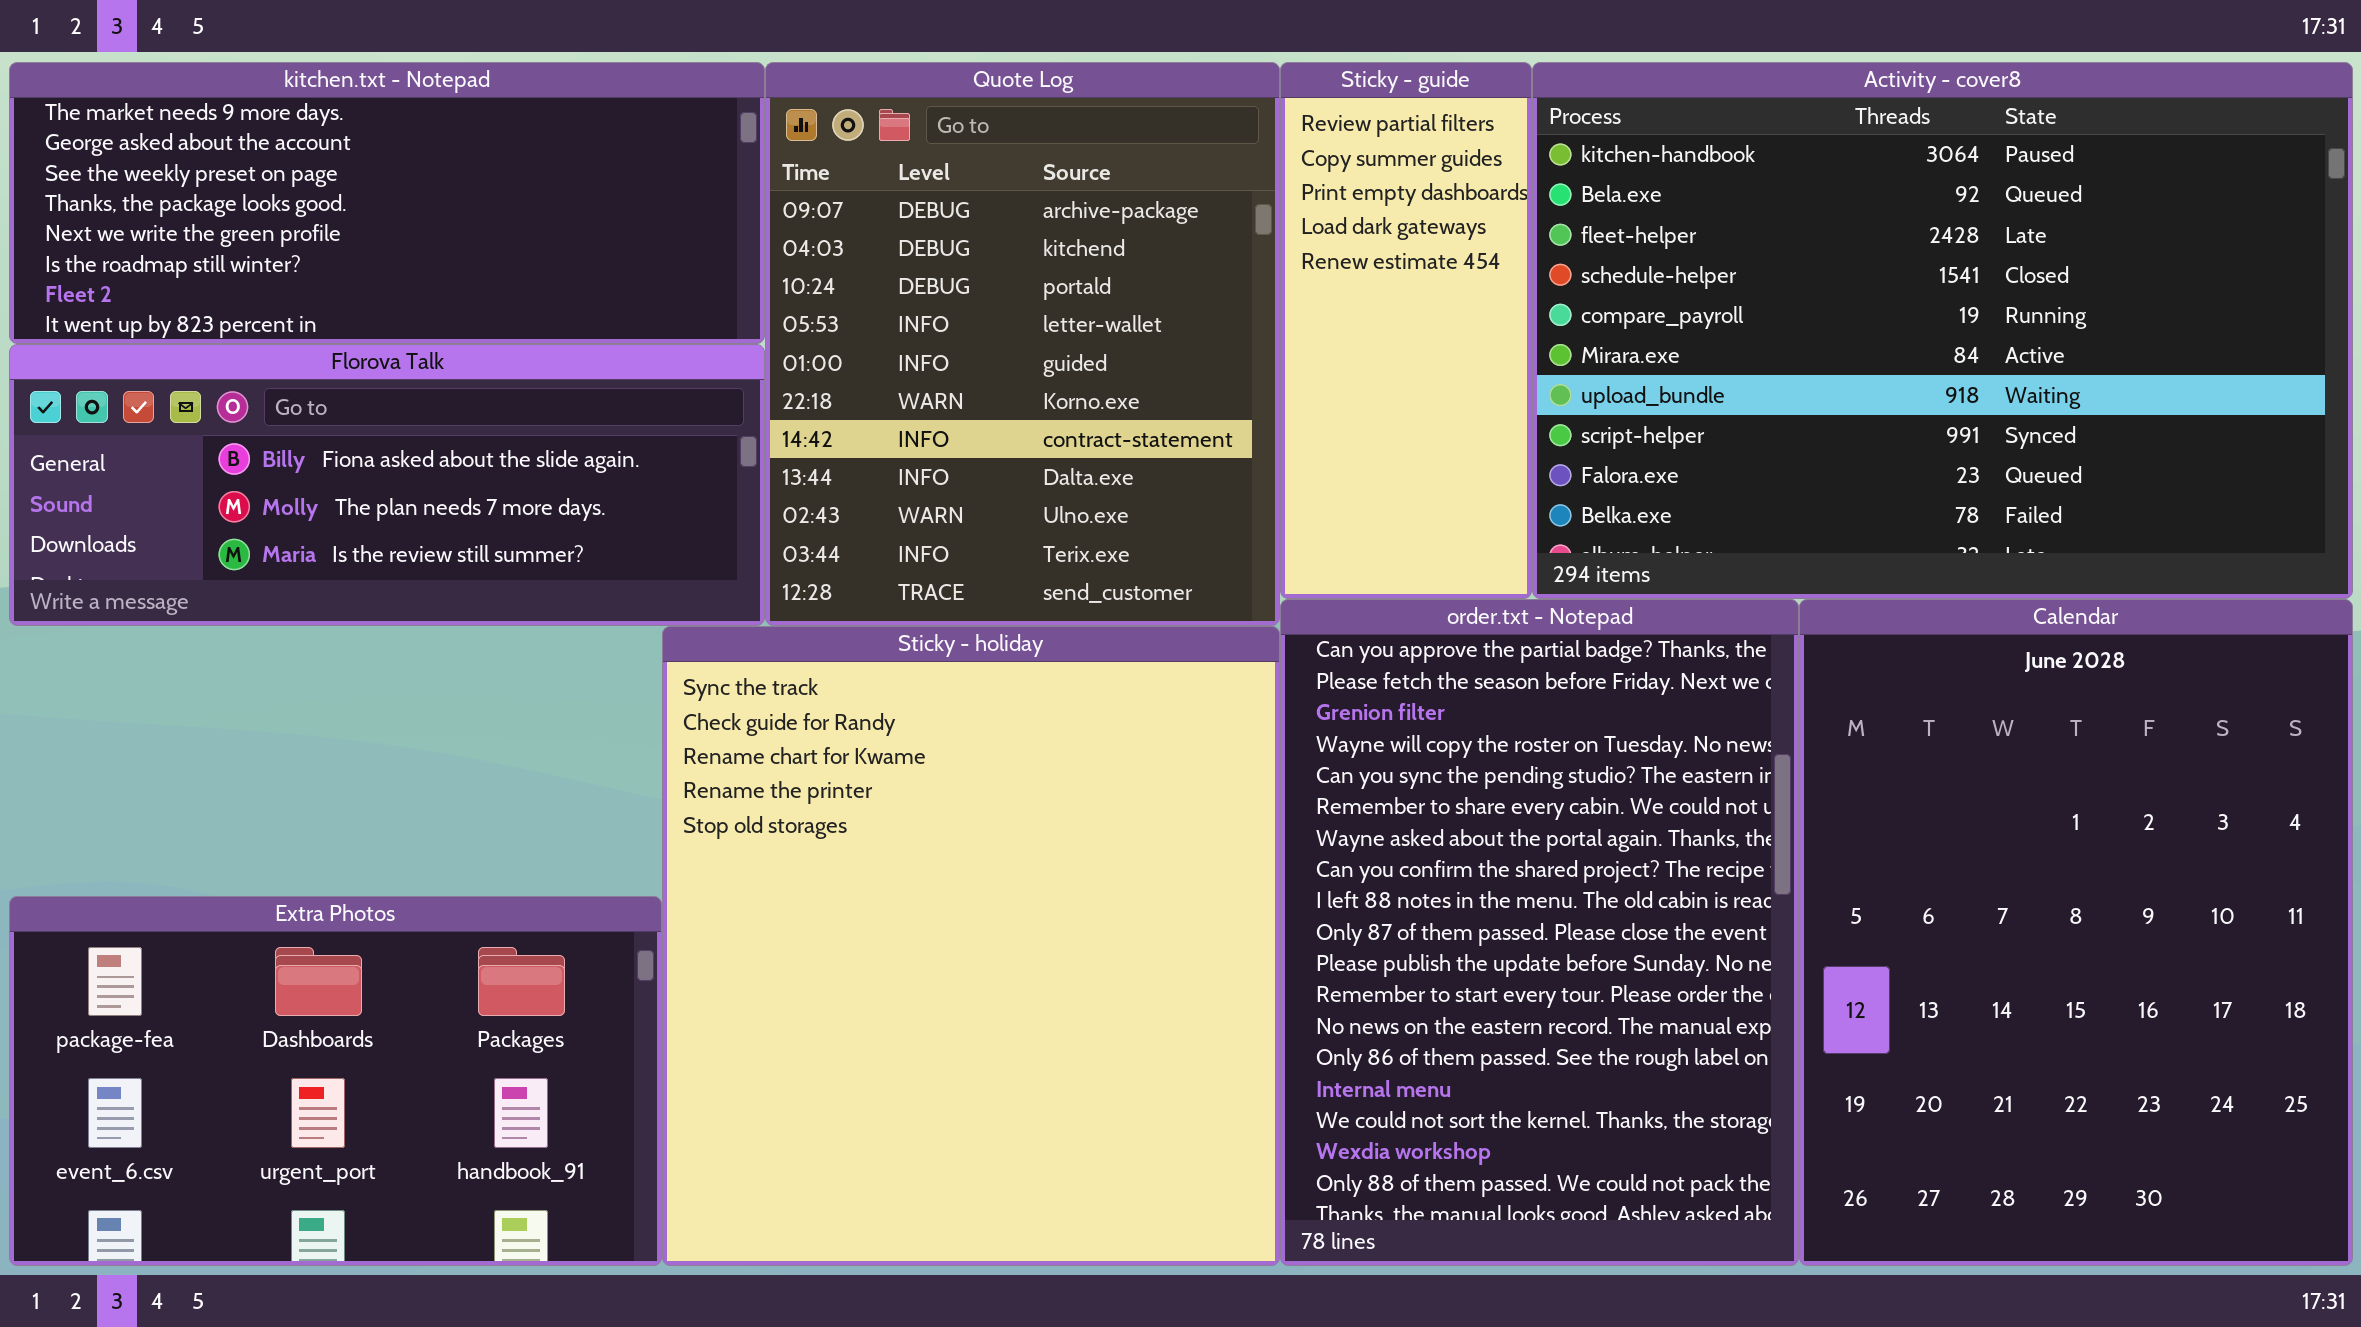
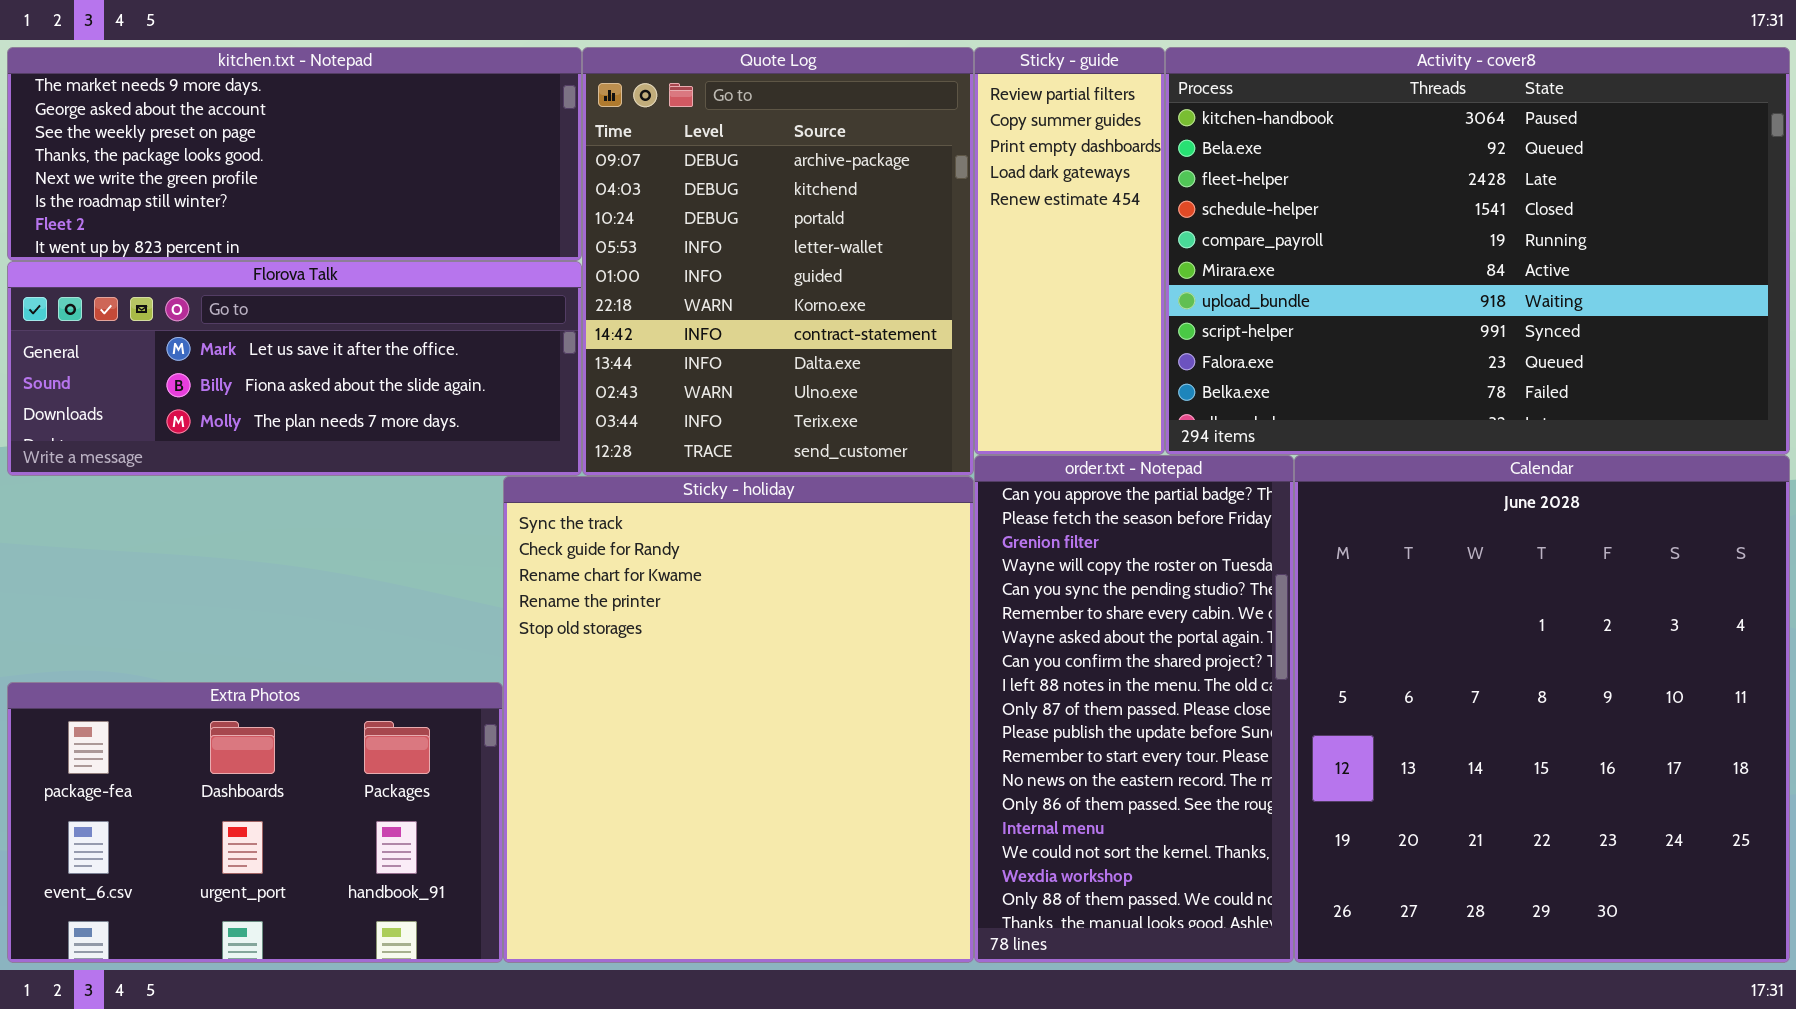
Florova Talk: [9,344,765,626] -> [7,261,582,476], scrolled up 1 row
order.txt - Notepad: [1280,599,1799,1266] -> [974,455,1294,963], resized
Calendar: [1799,599,2353,1266] -> [1294,455,1790,963], resized

